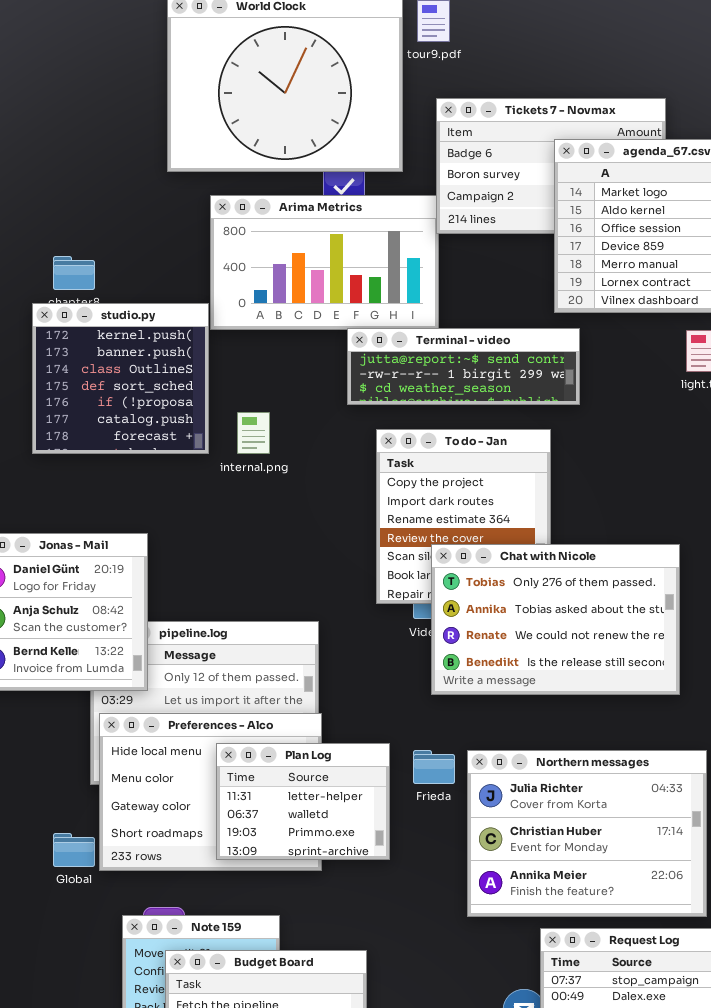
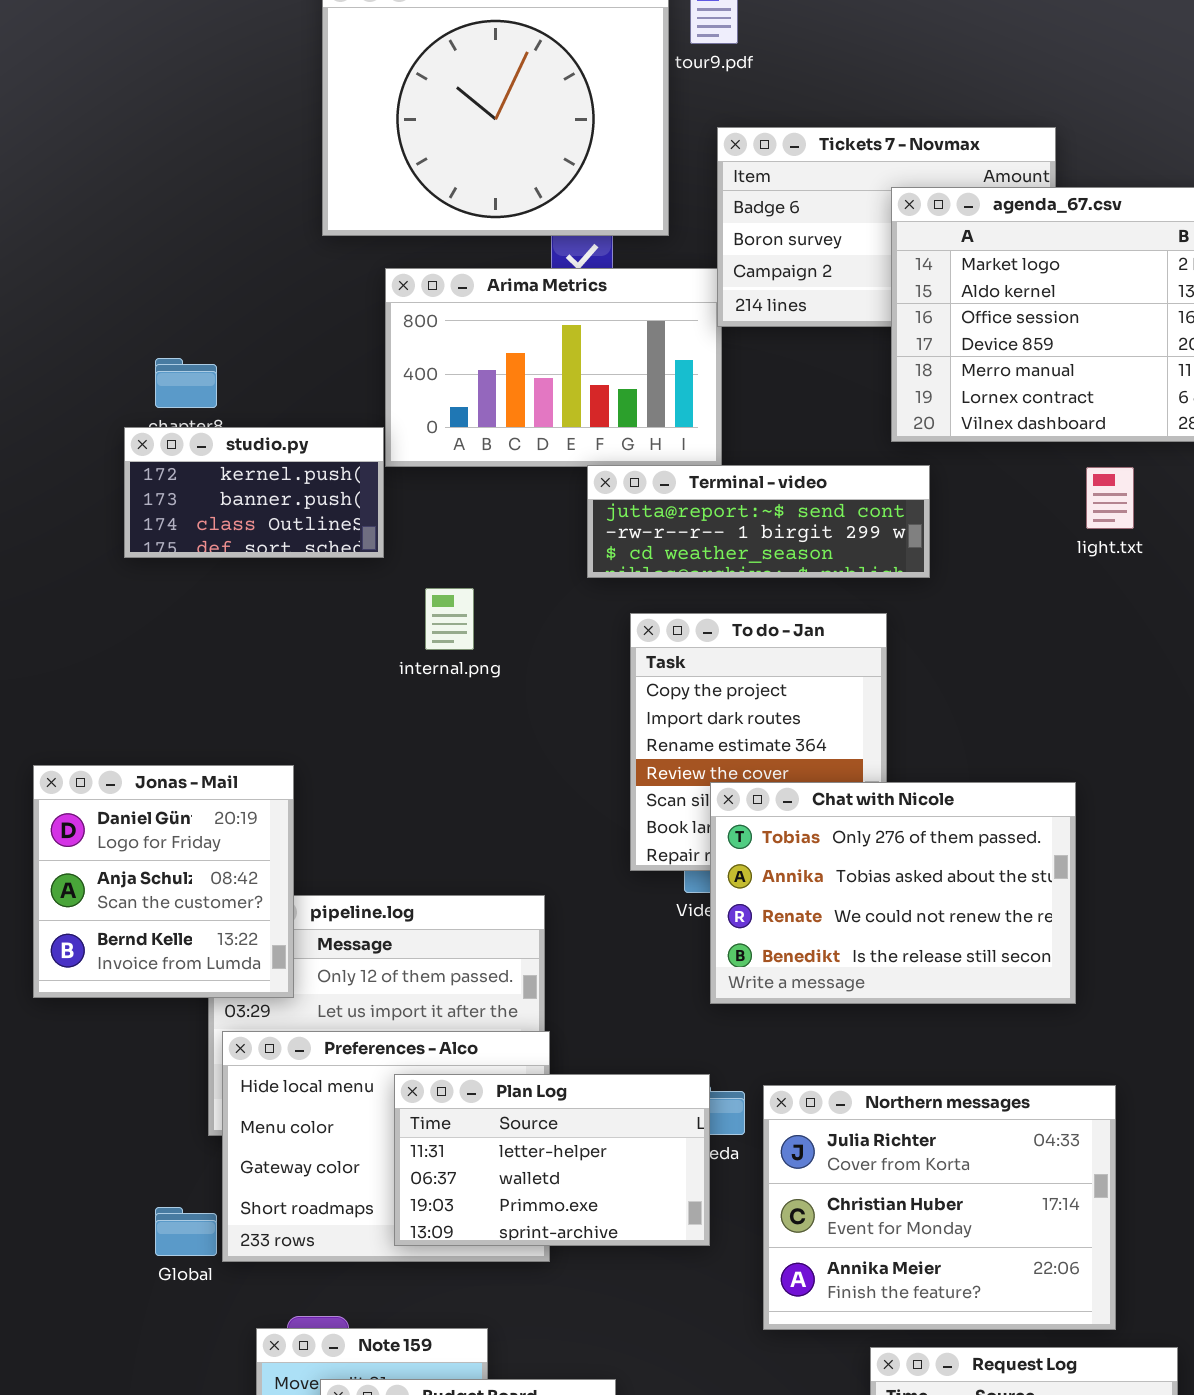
studio.py: [32,303,209,454] -> [124,427,384,558], resized
Plan Log: [216,743,390,860] -> [394,1074,710,1246], resized

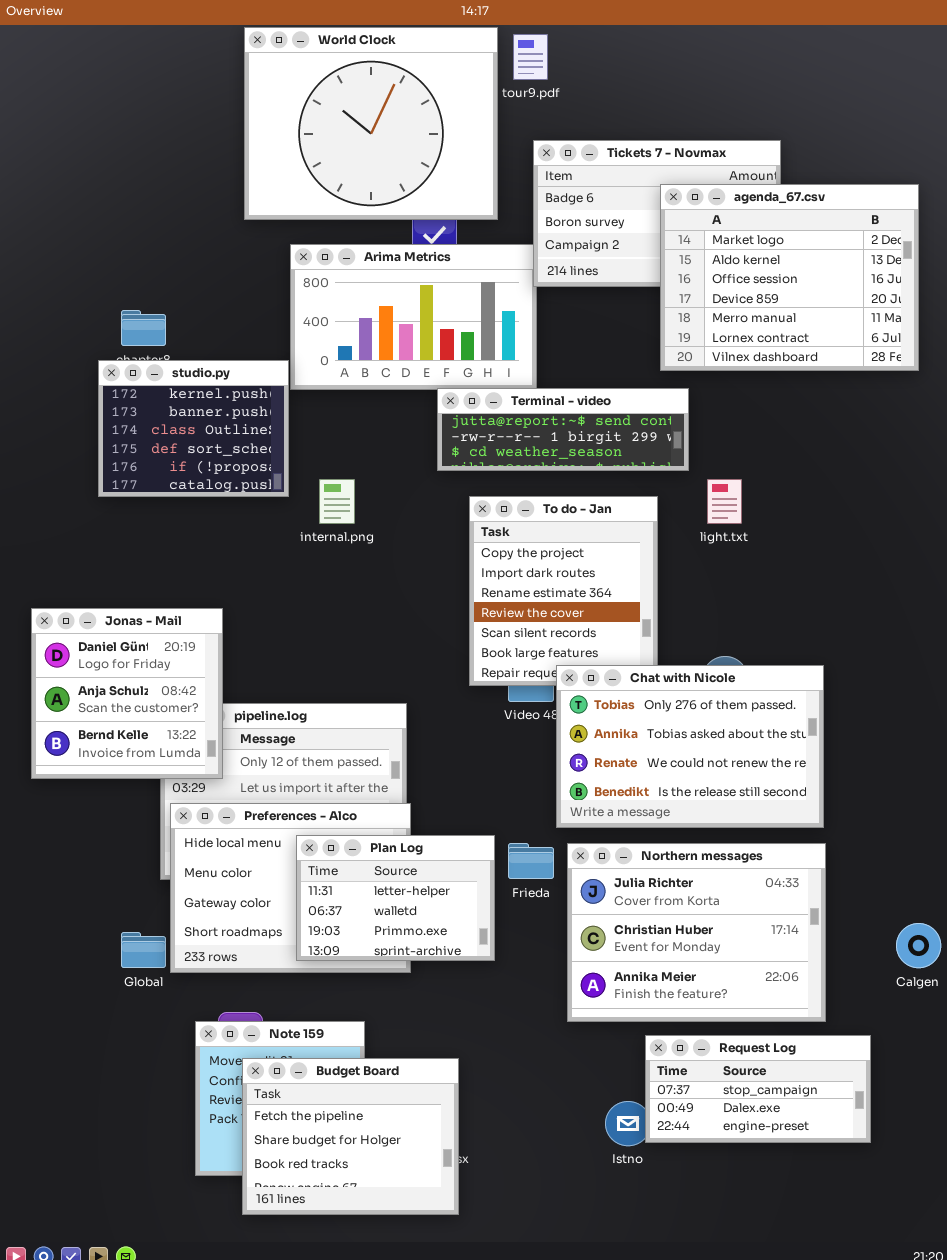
studio.py: [124,427,384,558] -> [98,360,289,497], resized
light.txt: [1086,467,1134,529] -> [707,479,742,524], moved
Chat with Nicole: [710,782,1076,1004] -> [556,665,824,828], moved
Plan Log: [394,1074,710,1246] -> [296,835,495,961], resized

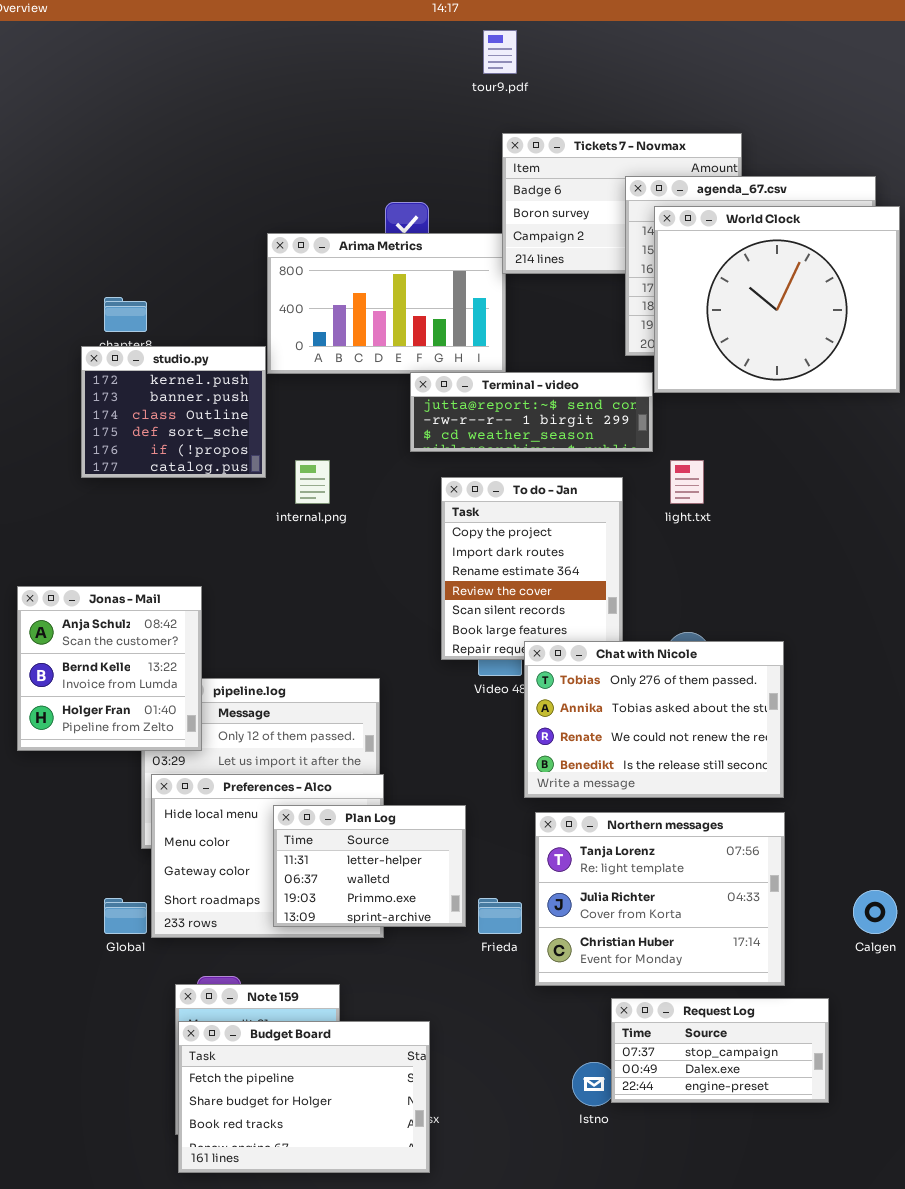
World Clock: [244,27,498,220] -> [654,206,900,393], moved
Jonas - Mail: [31,608,223,779] -> [17,586,202,751], scrolled down 1 row
Frieda: [508,843,554,879] -> [478,898,522,934], moved
Northern messages: [567,843,826,1022] -> [535,812,785,986], scrolled up 1 row
Budget Board: [242,1058,459,1215] -> [178,1021,430,1173], resized

